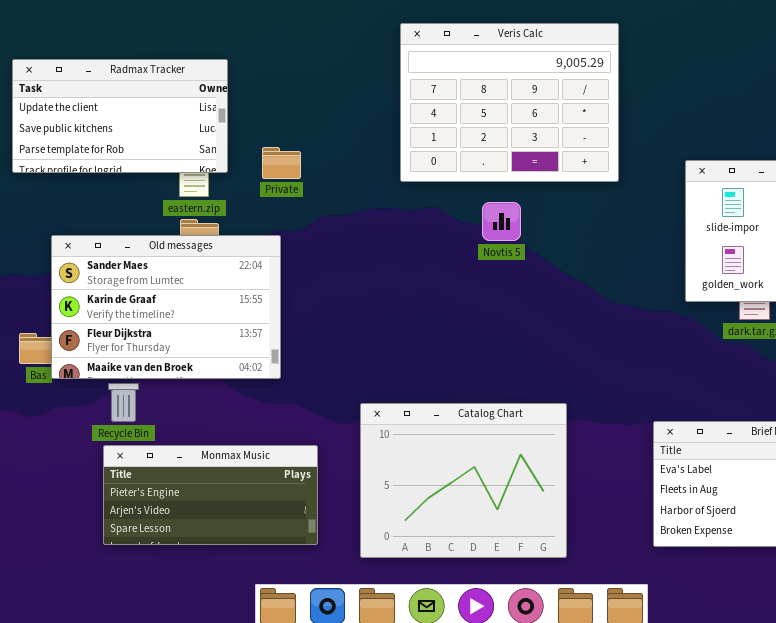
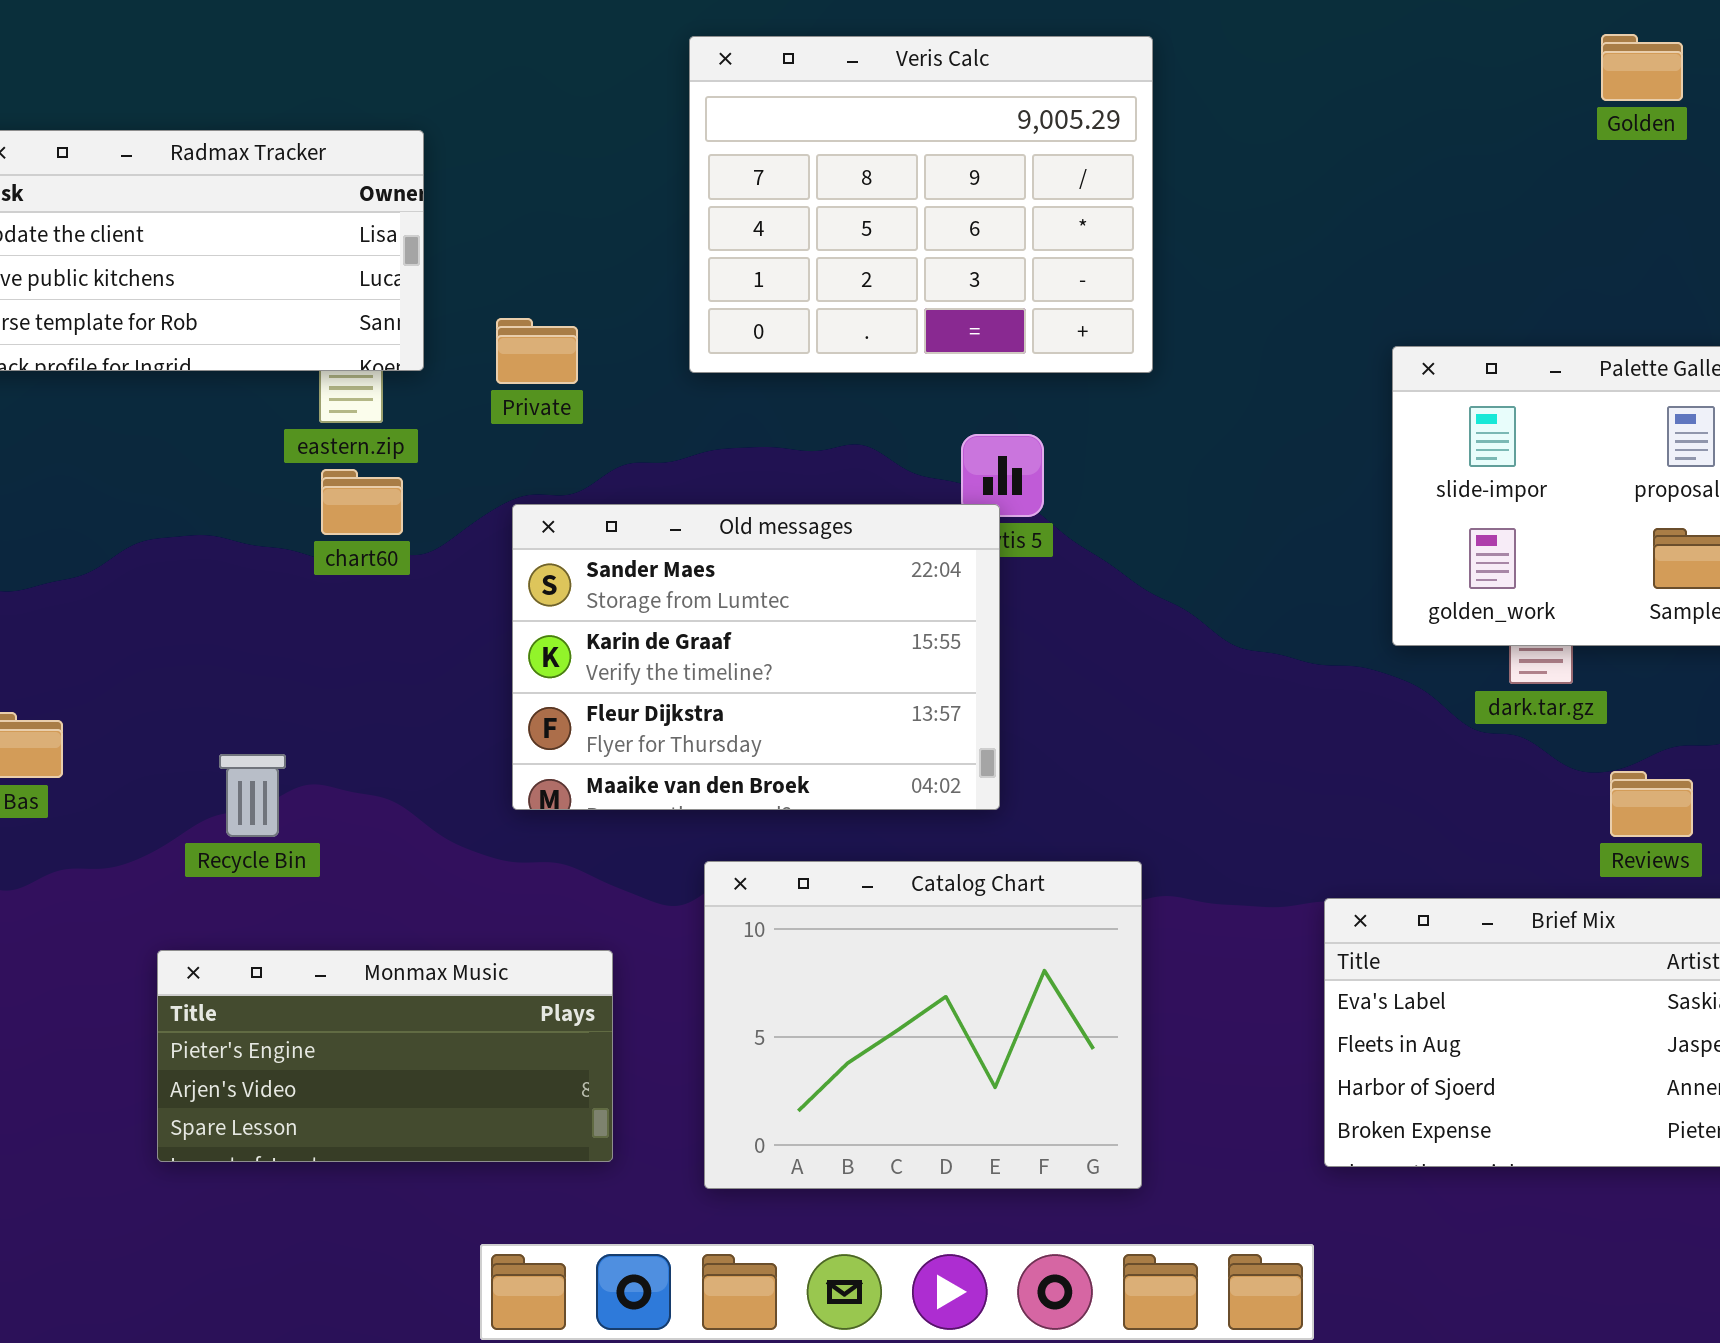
Veris Calc: [400,23,619,182] -> [689,36,1153,373], moved
Old messages: [51,235,281,379] -> [512,504,1000,810], moved
Recycle Bin: [108,383,139,422] -> [219,754,286,837], moved

